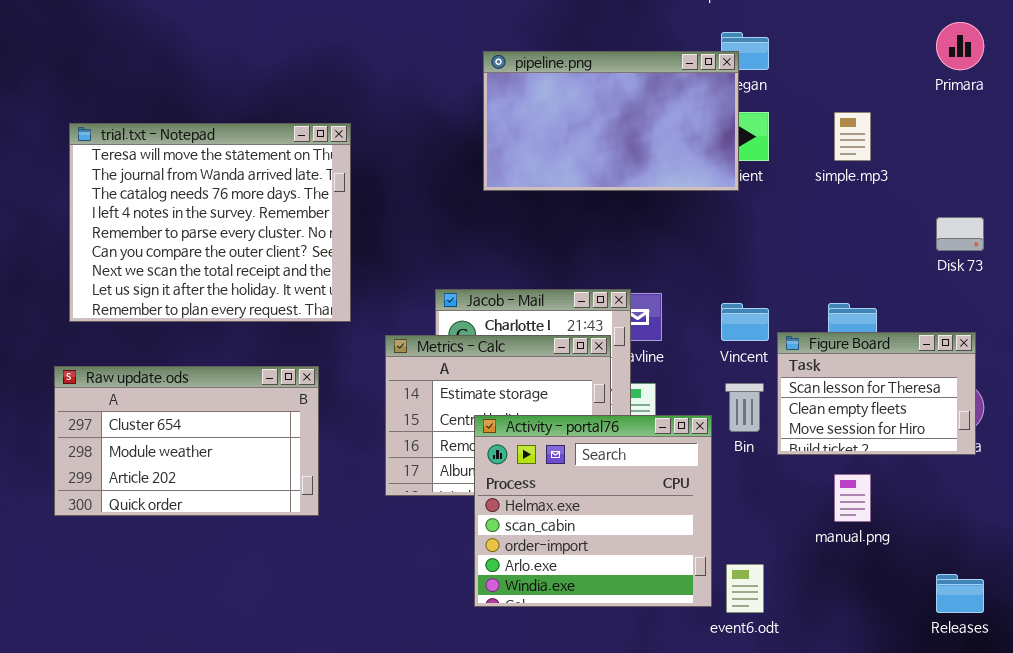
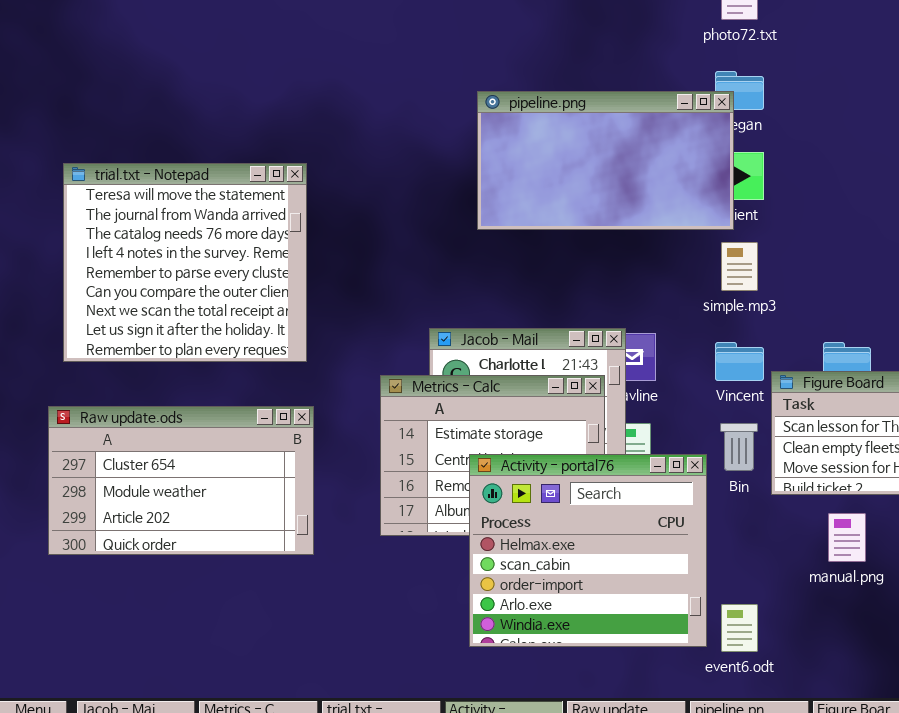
simple.mp3: [834,112,871,161] -> [721,242,758,291], moved
trial.txt - Notepad: [69,123,351,322] -> [63,163,307,362], resized

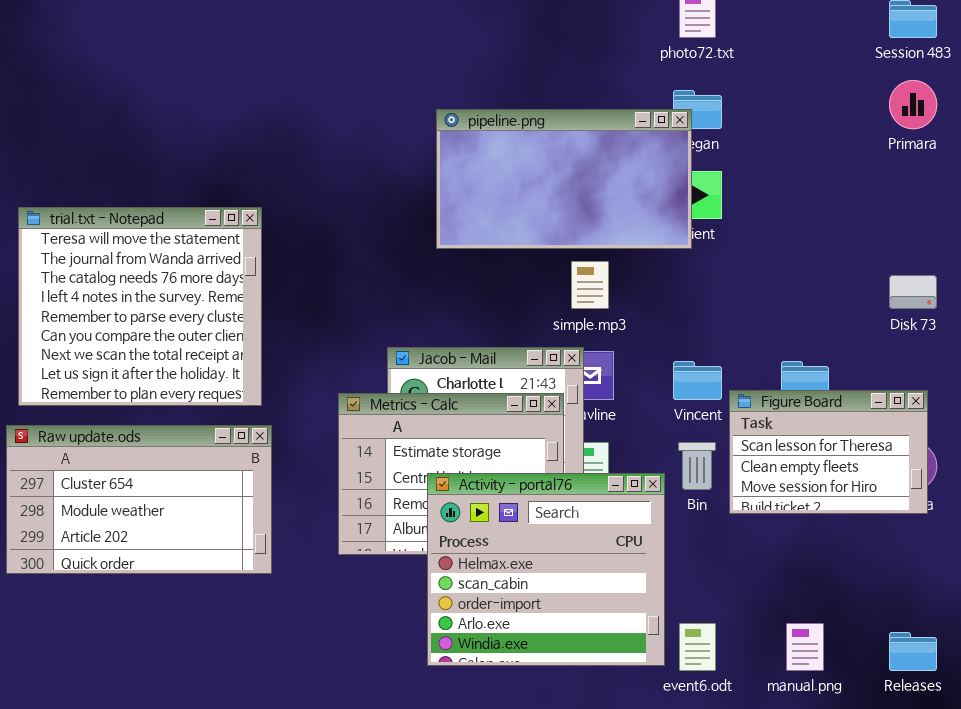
trial.txt - Notepad: [63,163,307,362] -> [18,207,262,406], moved
simple.mp3: [721,242,758,291] -> [571,261,609,309], moved
manual.png: [828,513,866,562] -> [786,623,824,671], moved

